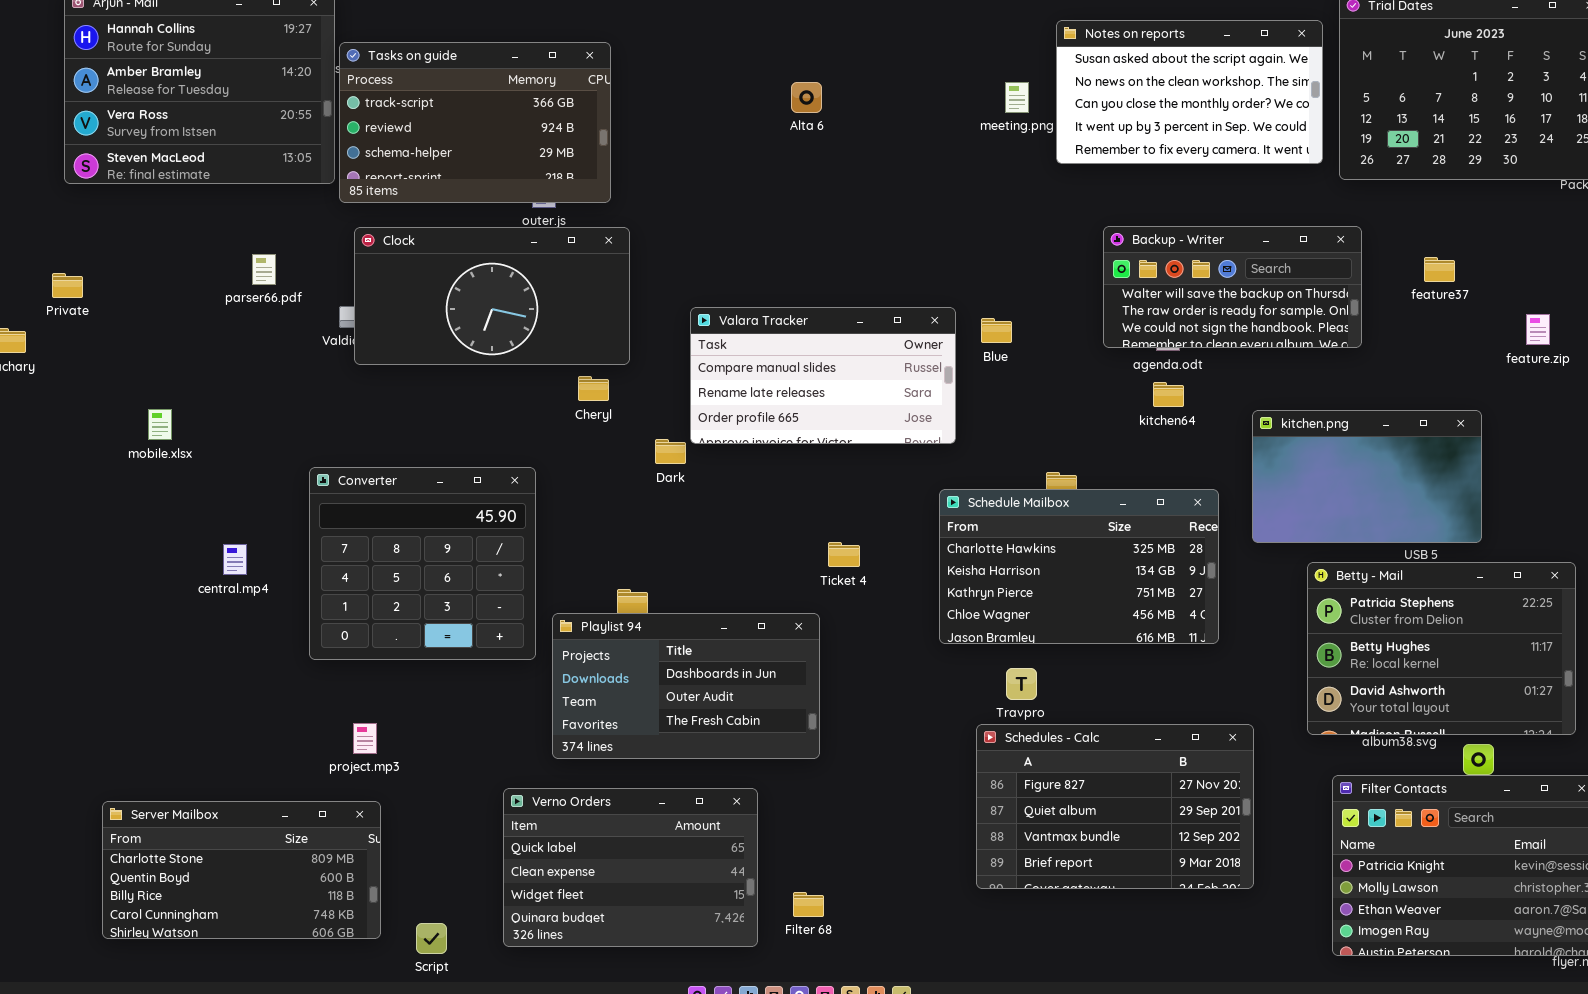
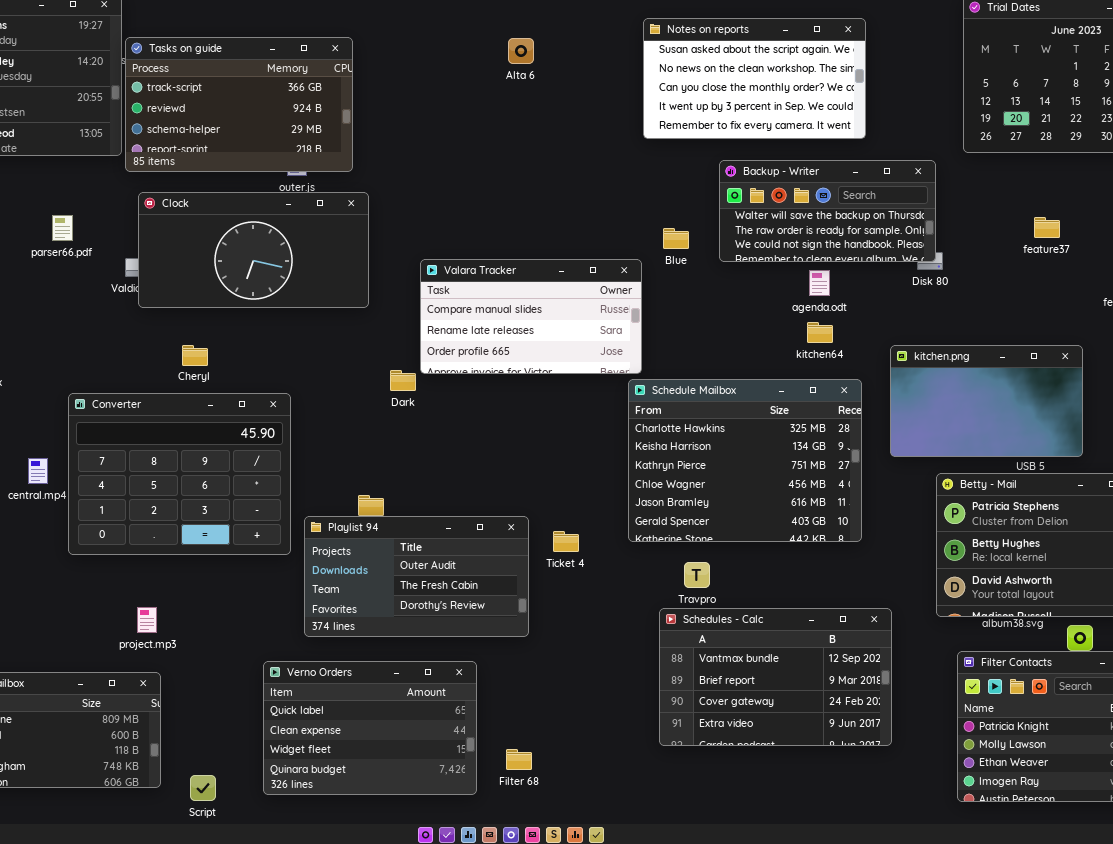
Notes on reports: [1056,20,1323,164] -> [643,18,866,139], moved
Alta 6: [791,82,822,113] -> [508,38,534,64], moved
Backup - Writer: [1103,226,1362,348] -> [719,160,936,262], moved
Blue: [981,318,1012,343] -> [663,228,689,249], moved
Cheryl: [578,376,609,401] -> [182,345,208,366], moved
Converter: [309,467,536,660] -> [68,393,291,555], resized
Schedule Mailbox: [939,489,1219,644] -> [628,379,862,542], resized
Ticket 4: [828,542,860,567] -> [553,531,579,552], moved
Playlist 94: [552,613,820,759] -> [304,516,529,637], scrolled down 1 row
Schedules - Calc: [976,724,1254,889] -> [659,608,892,746], scrolled down 2 rows

